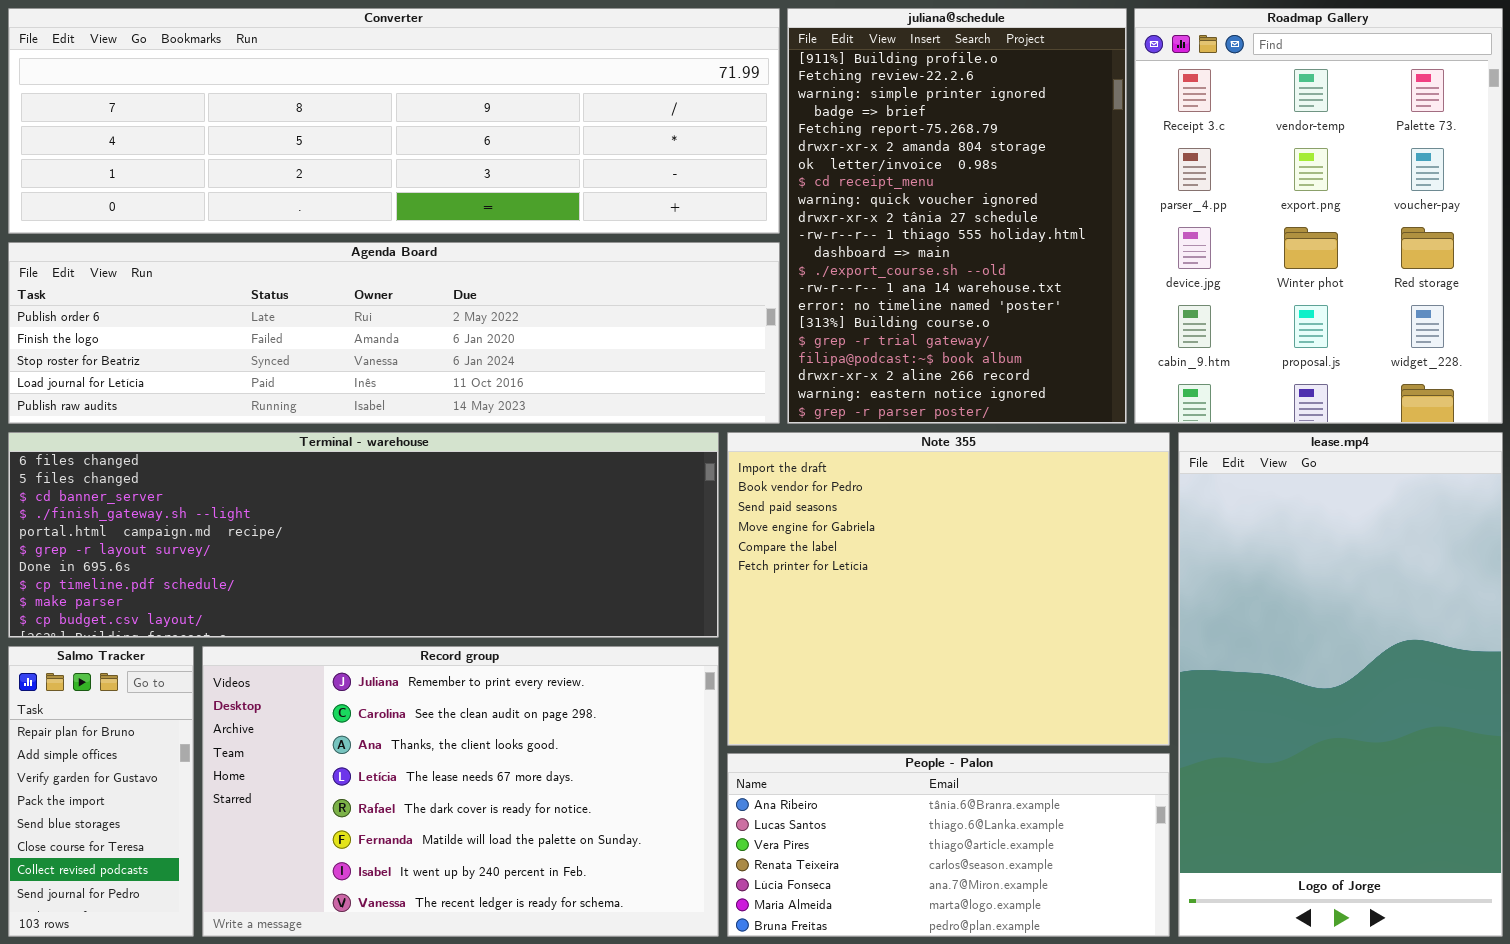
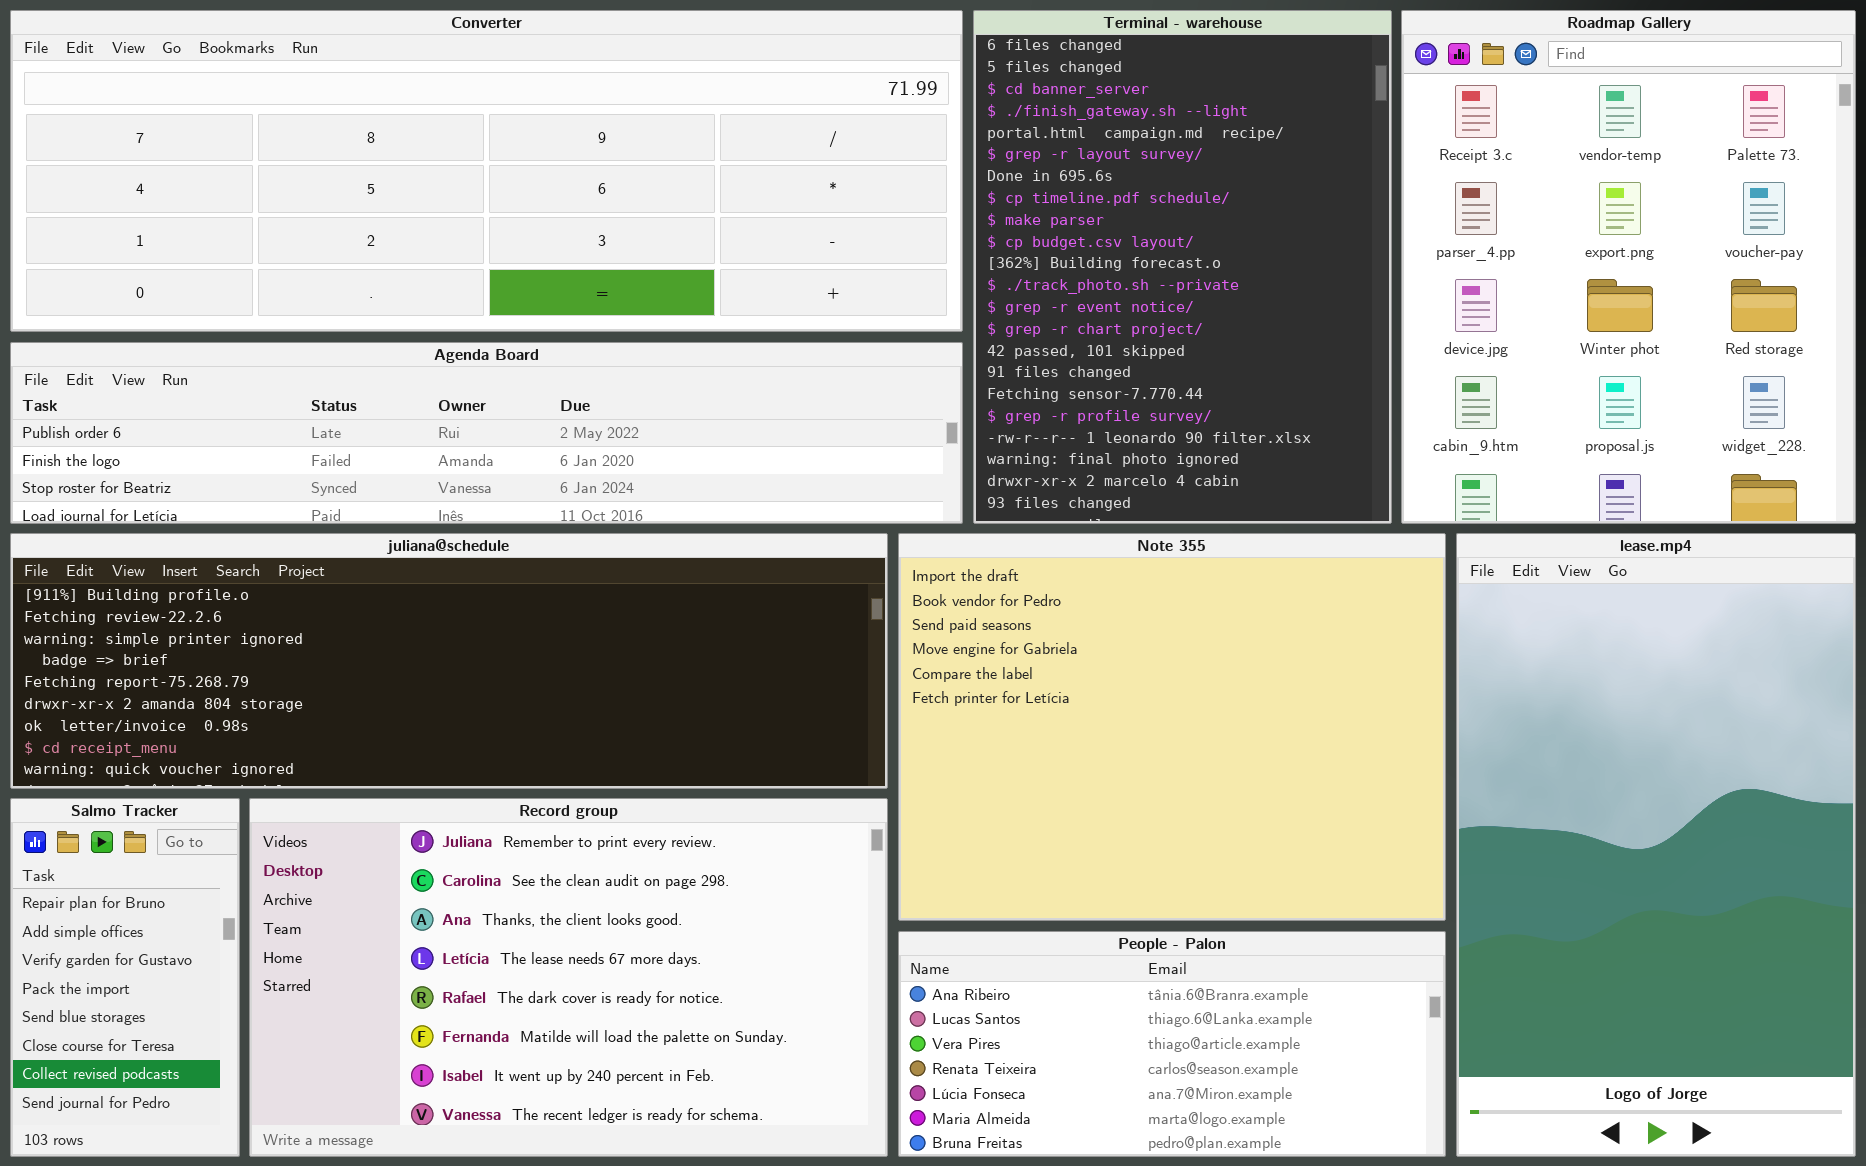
Converter: [8,8,780,234] -> [10,10,963,332], resized
juliana@schedule: [787,8,1127,424] -> [10,533,888,789], moved, resized
Agenda Board: [8,242,780,424] -> [10,342,963,524], resized
Terminal - warehouse: [8,432,719,638] -> [973,10,1392,524], moved, resized

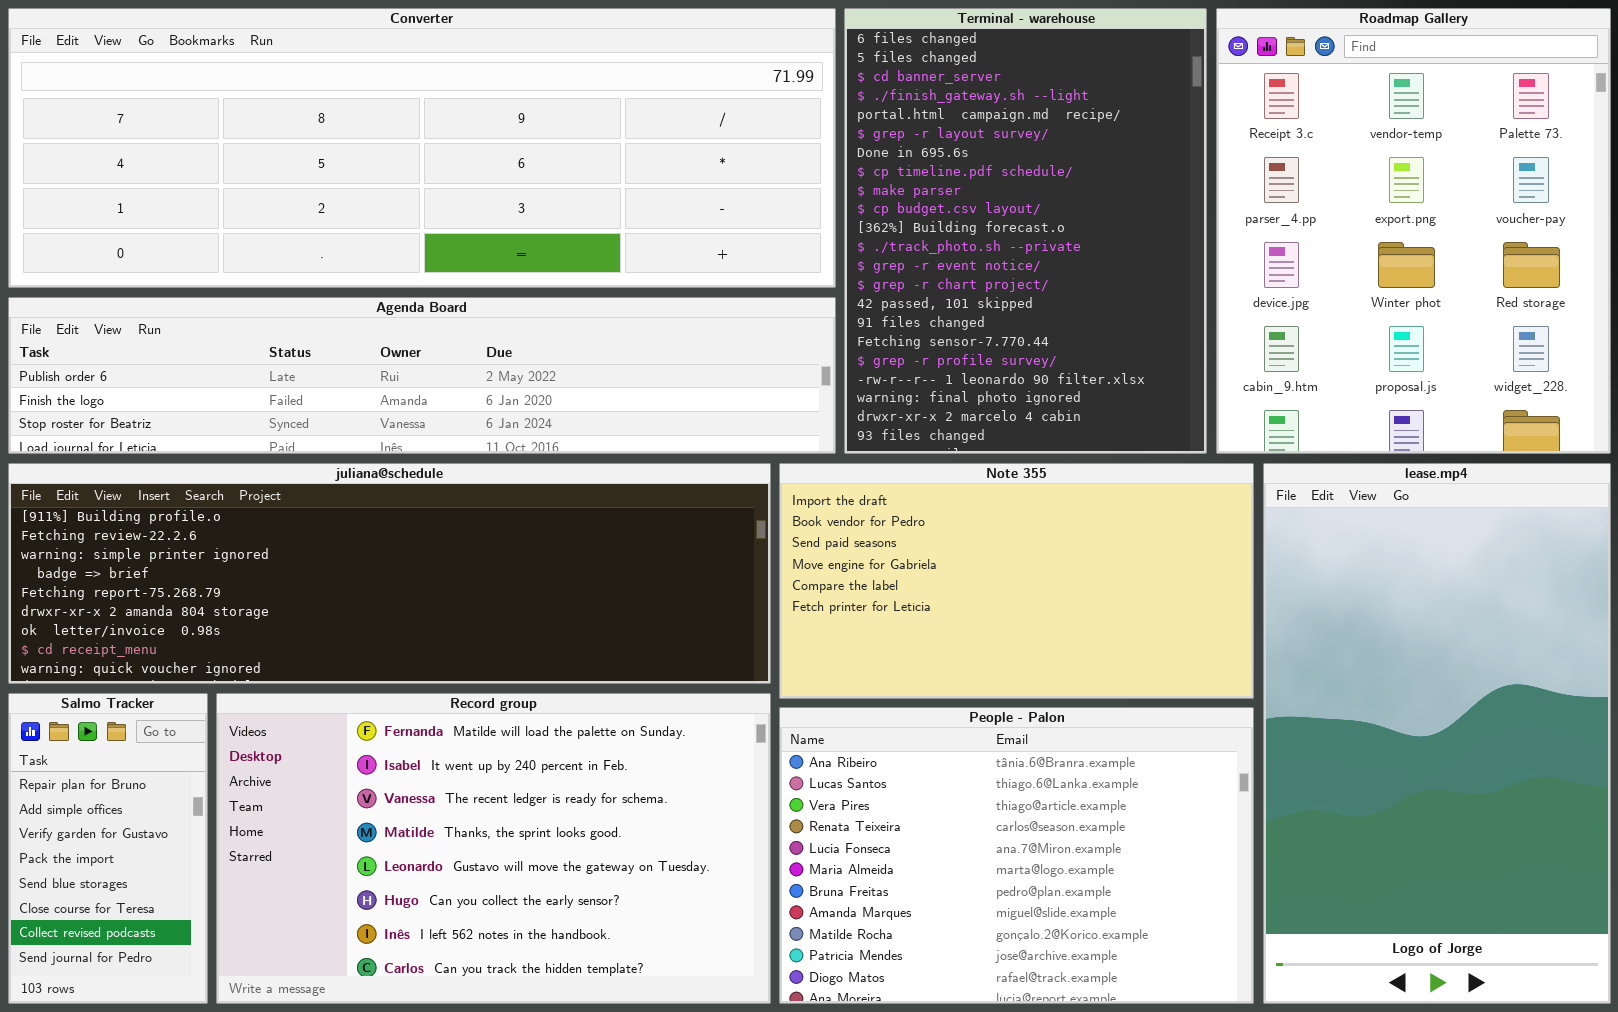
Note 355: [898,533,1446,921] -> [779,463,1254,699], resized
Record group: [249,798,888,1157] -> [216,693,771,1004], scrolled down 5 rows
People - Palon: [898,931,1446,1157] -> [779,707,1254,1004], resized

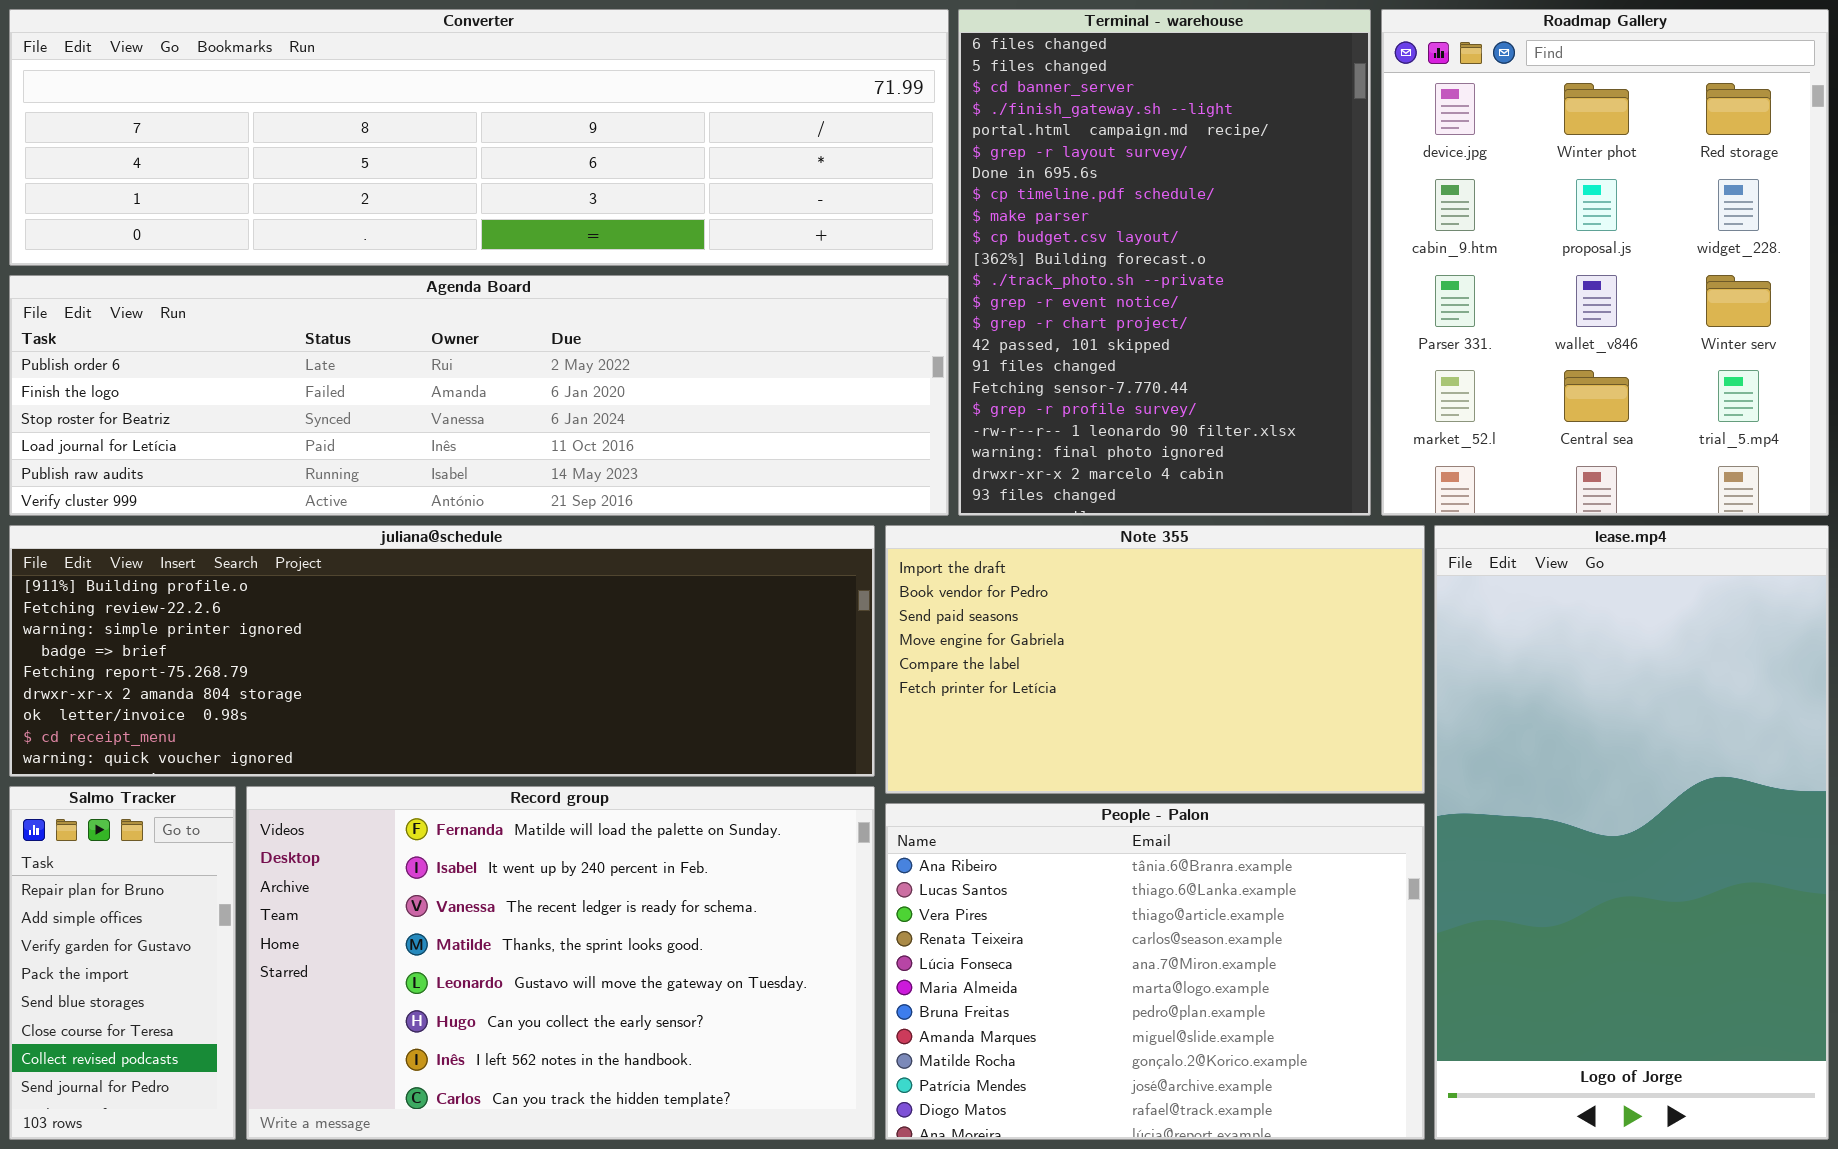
Converter: [8,8,836,288] -> [9,9,949,266], resized
Roadmap Gallery: [1216,8,1611,454] -> [1381,9,1829,516], scrolled down 2 rows
Agenda Board: [8,297,836,454] -> [9,275,949,516], resized

